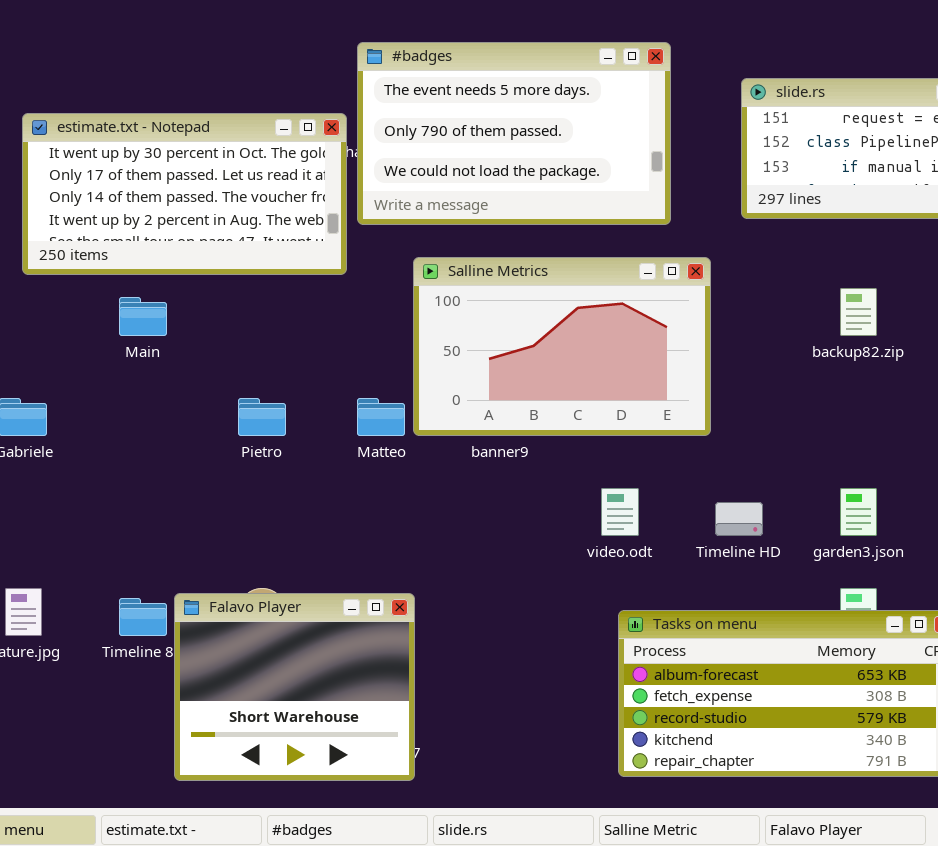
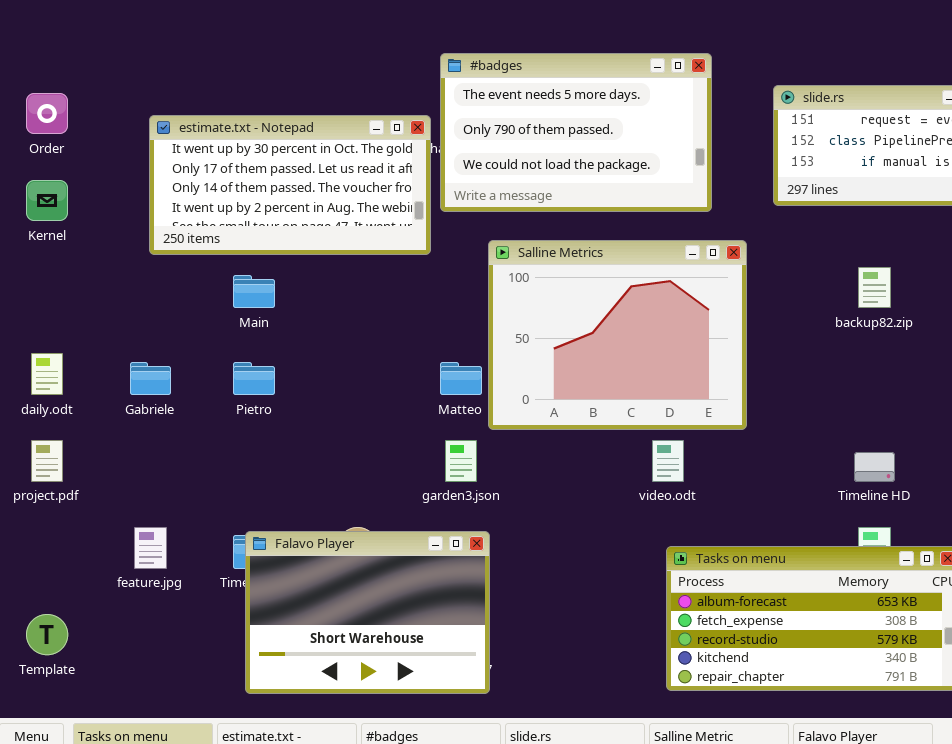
Salline Metrics: [413,257,711,436] -> [488,240,747,430], resized
Pietro: [238,398,286,436] -> [233,362,275,395], moved
garden3.json: [840,488,877,536] -> [445,440,477,482], moved
Timeline HD: [715,502,763,536] -> [854,452,895,482], moved
Falavo Player: [174,593,415,781] -> [245,531,490,694], resized

